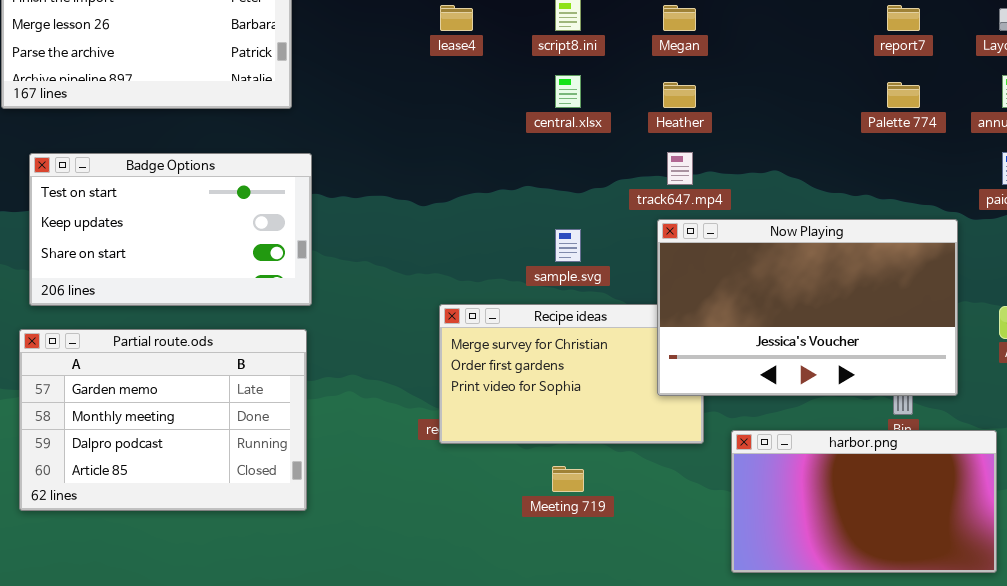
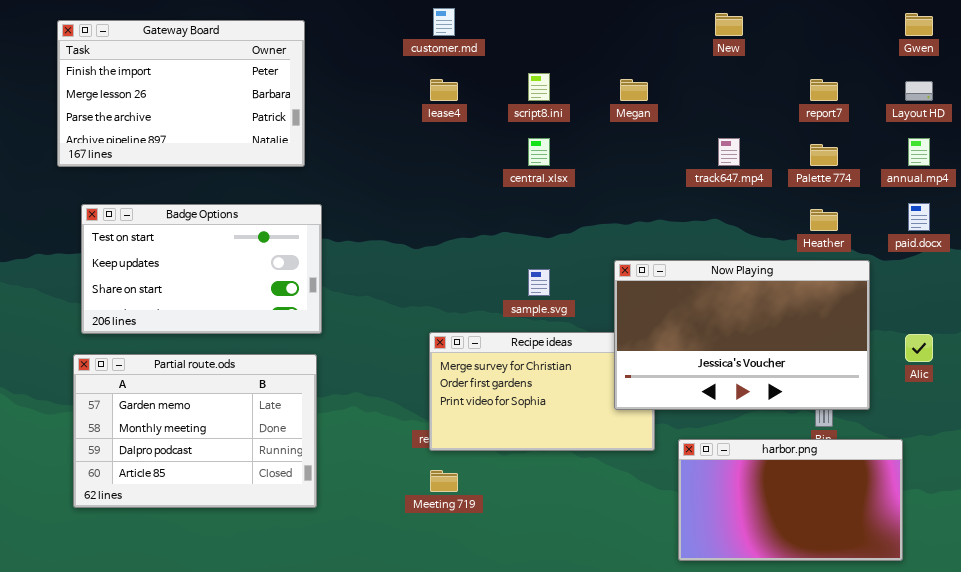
Heather: [663,82,696,108] -> [810,209,838,231], moved
track647.mp4: [667,152,693,185] -> [718,138,740,166], moved
Meeting 719: [552,466,584,492] -> [430,470,458,492], moved

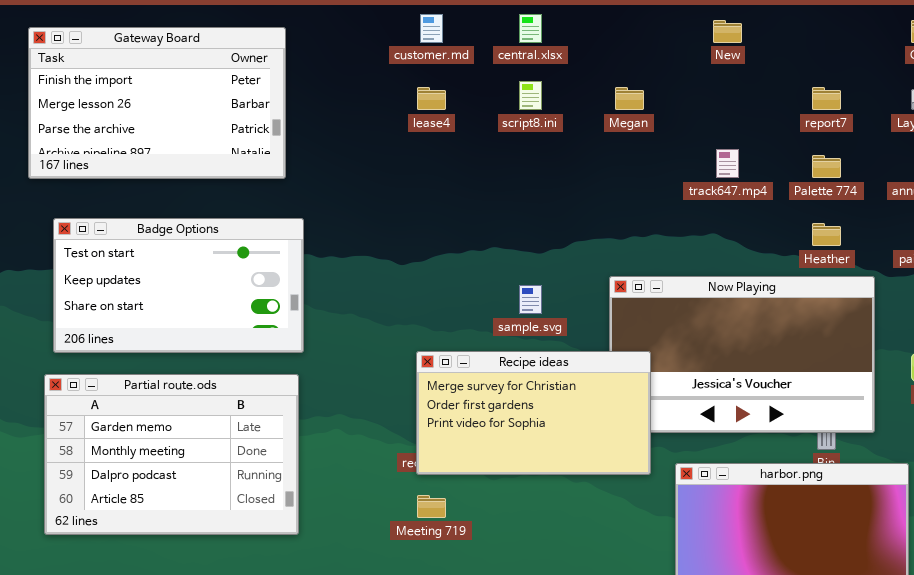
central.xlsx: [528,138,550,166] -> [519,14,542,43], moved
Recipe ideas: [429,332,655,451] -> [416,351,651,475], raised

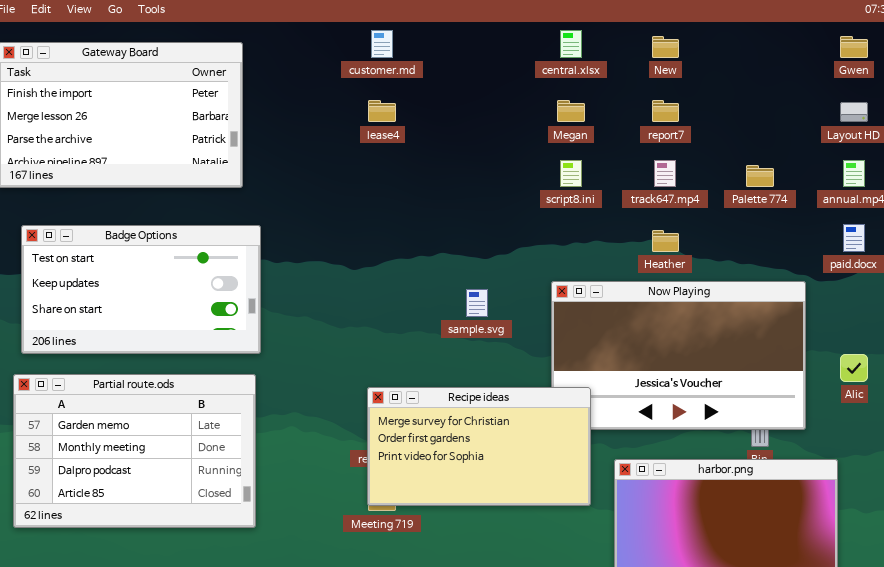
central.xlsx: [519,14,542,43] -> [560,30,582,58], moved
script8.ini: [519,81,542,110] -> [560,160,582,187], moved
report7: [812,87,841,110] -> [652,100,679,122], moved
Heather: [812,223,841,246] -> [652,230,679,252], moved
Recipe ideas: [416,351,651,475] -> [367,387,591,506], moved

